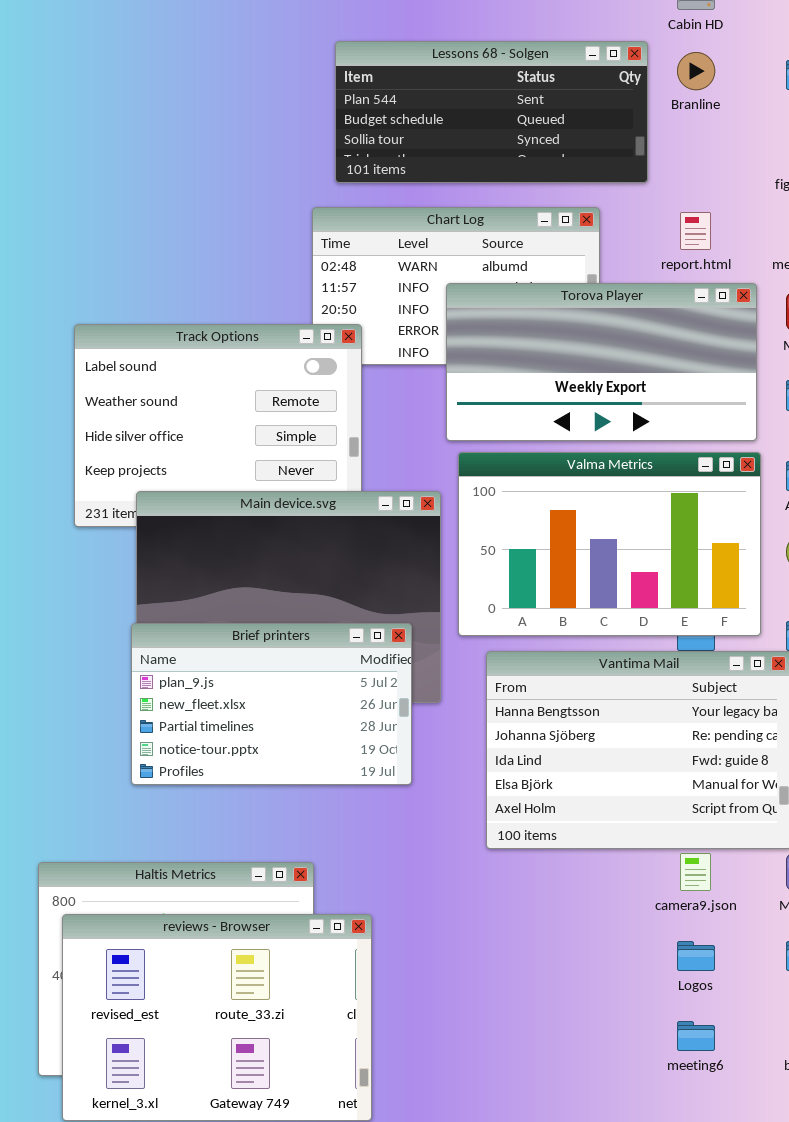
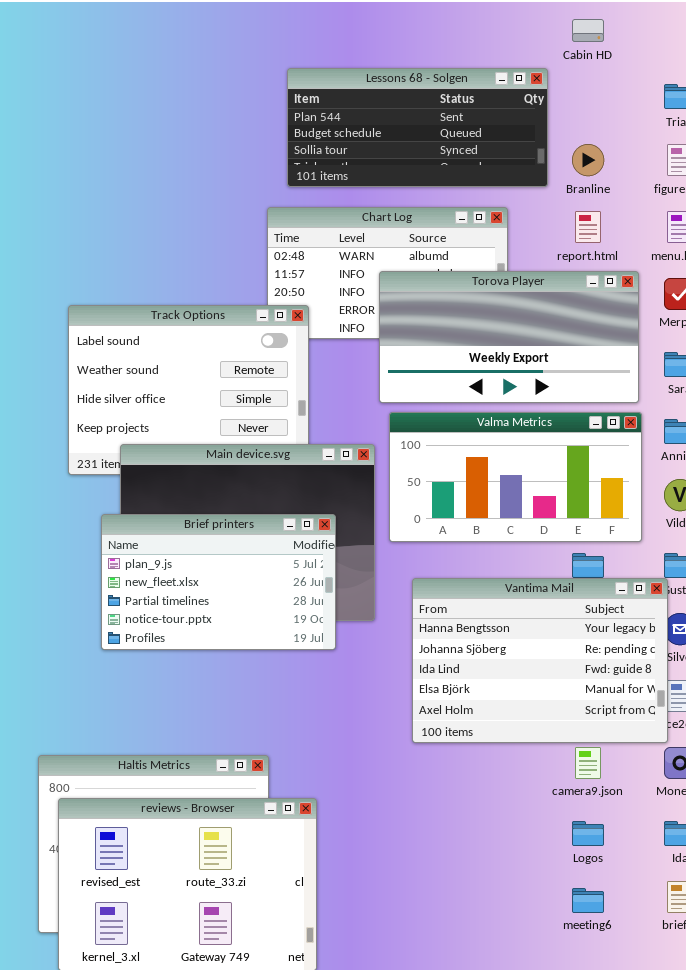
Branline: [677,52,715,90] -> [572,144,604,176], moved
Valma Metrics: [458,452,761,636] -> [389,412,642,542], resized
Brief printers: [131,623,412,785] -> [101,514,336,650], moved

